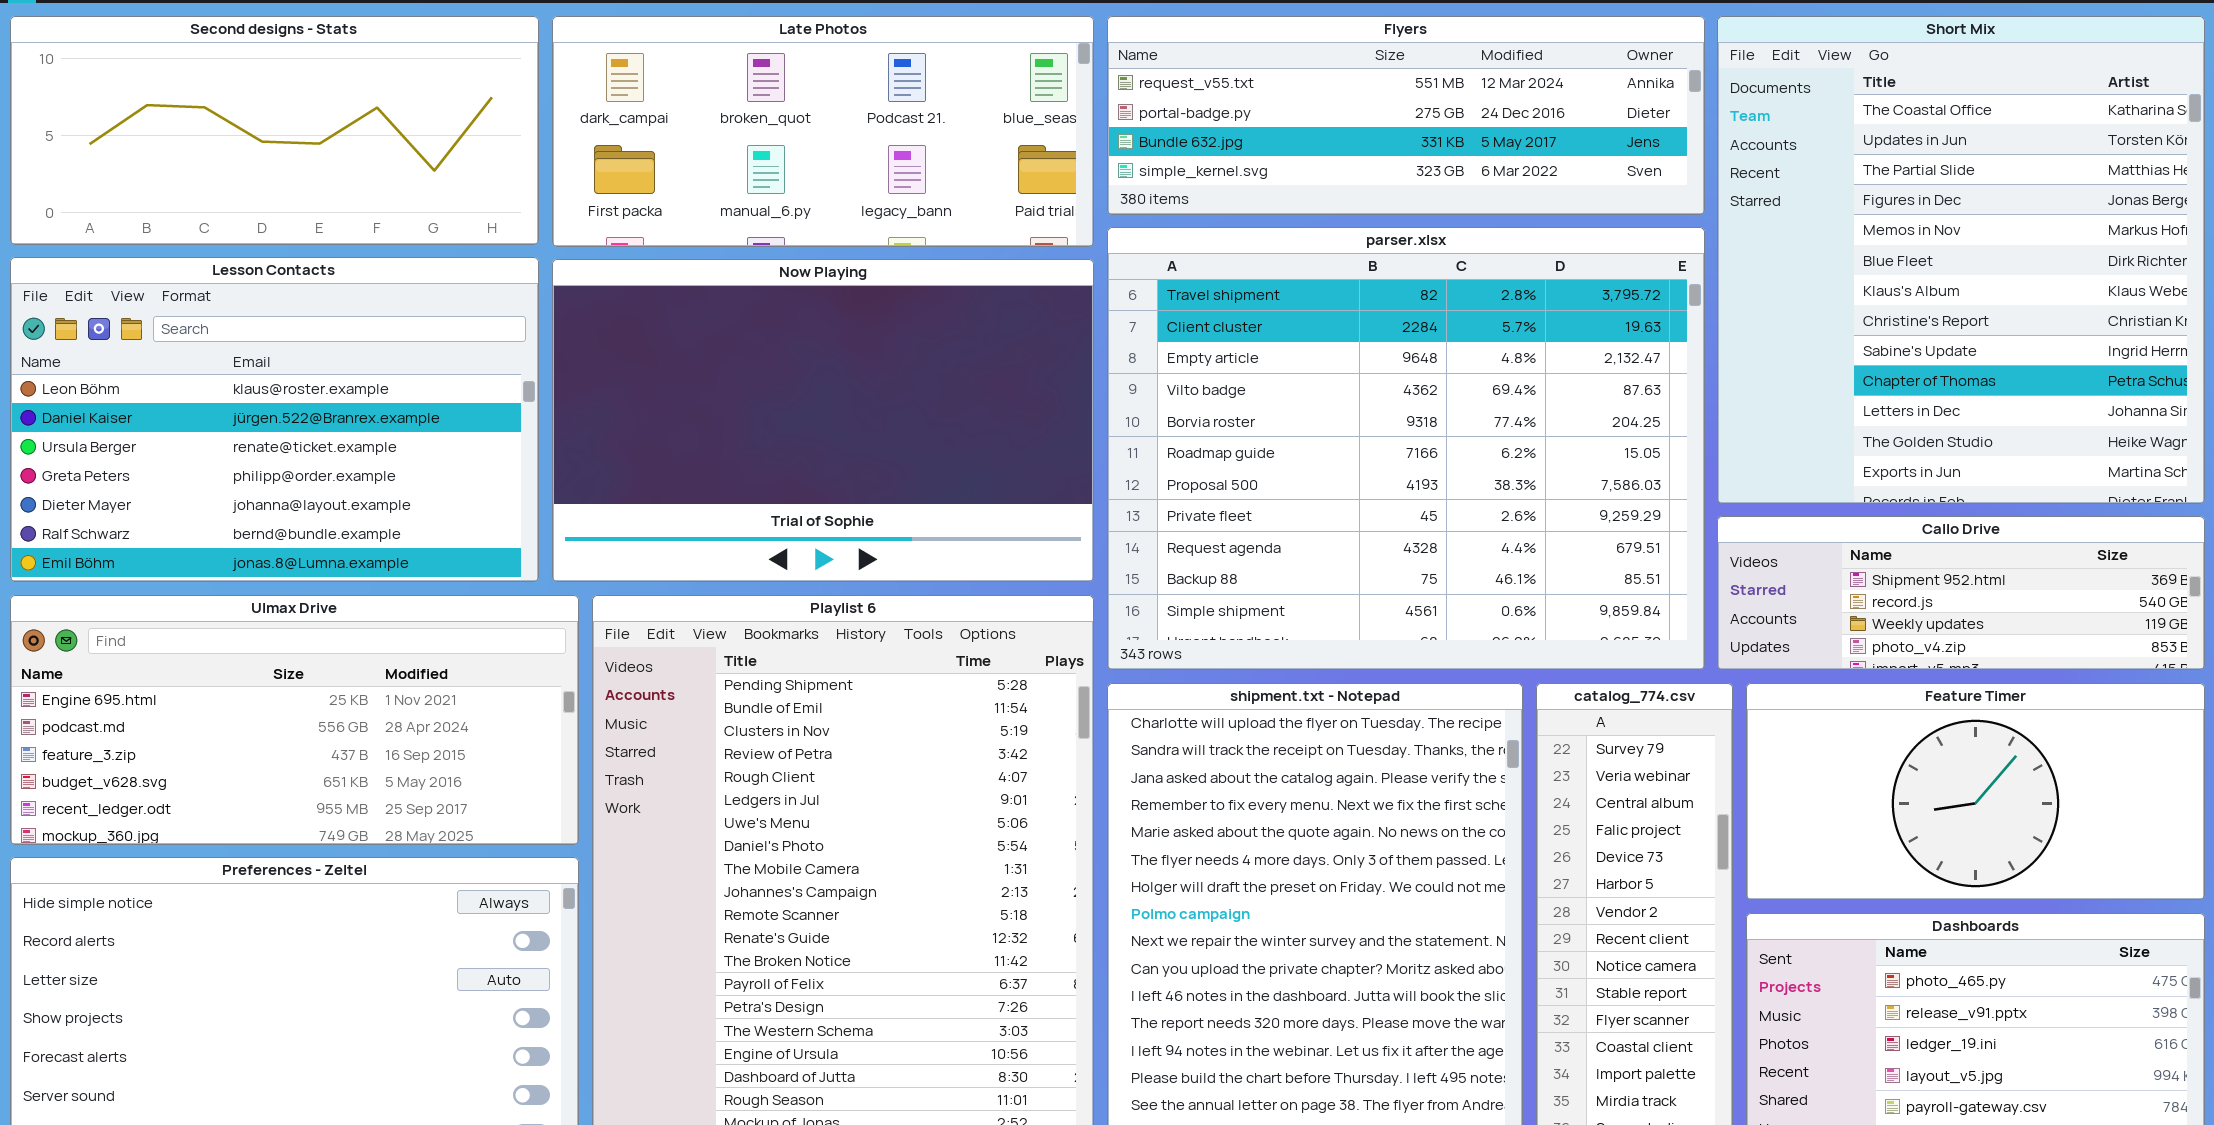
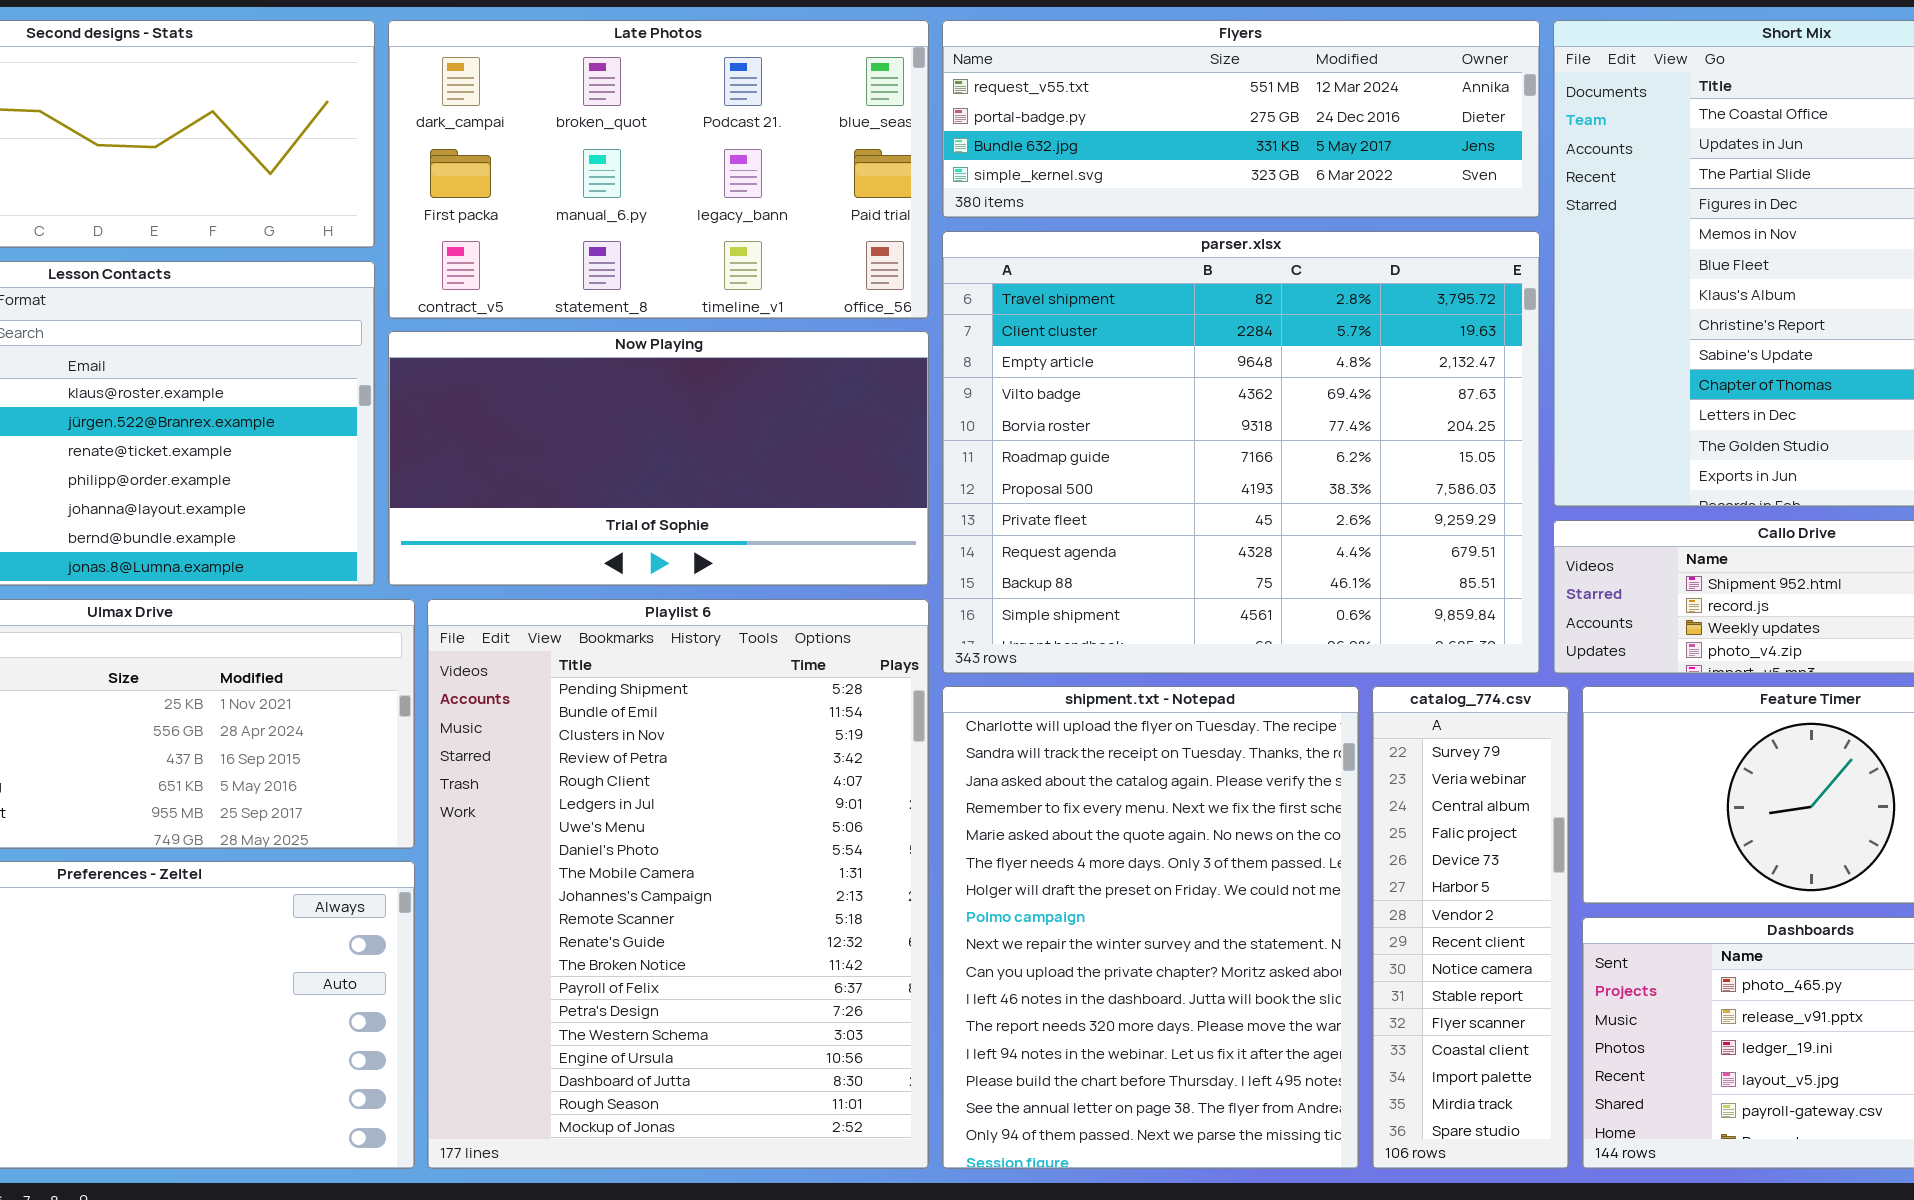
Late Photos: [552,16,1094,247] -> [388,20,929,319], resized
Now Playing: [552,259,1094,582] -> [388,331,929,586], resized

